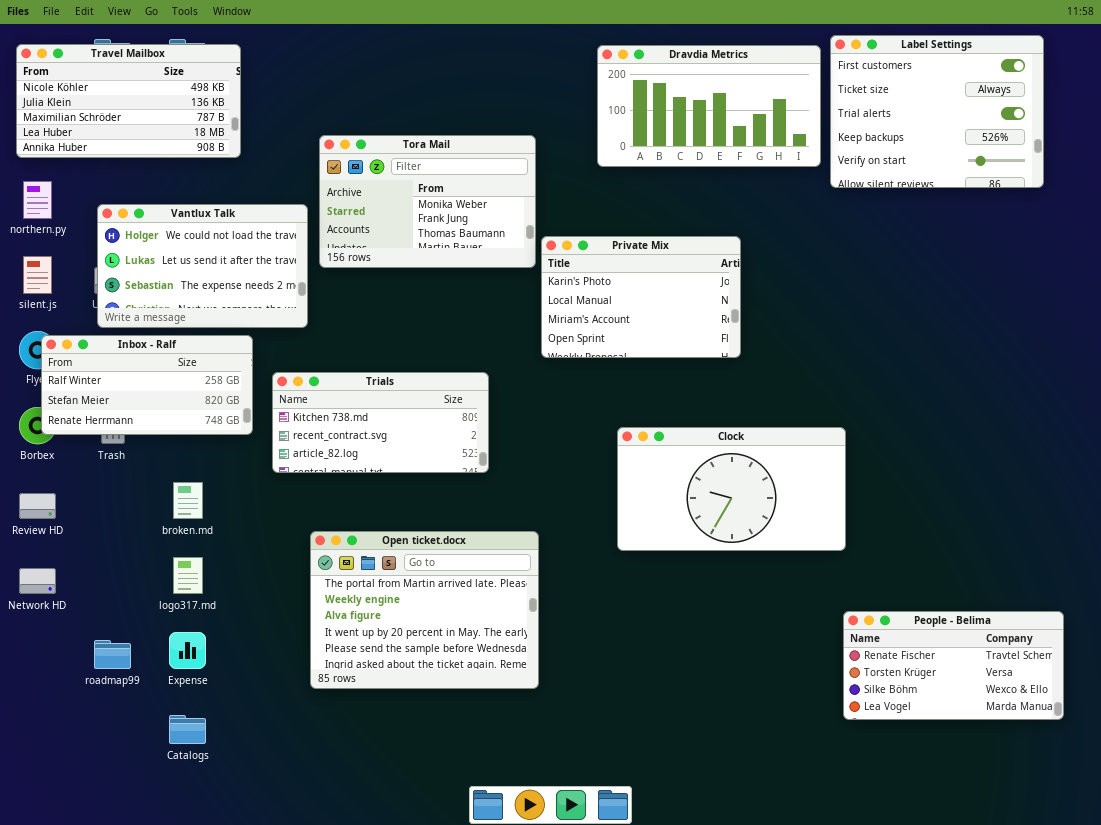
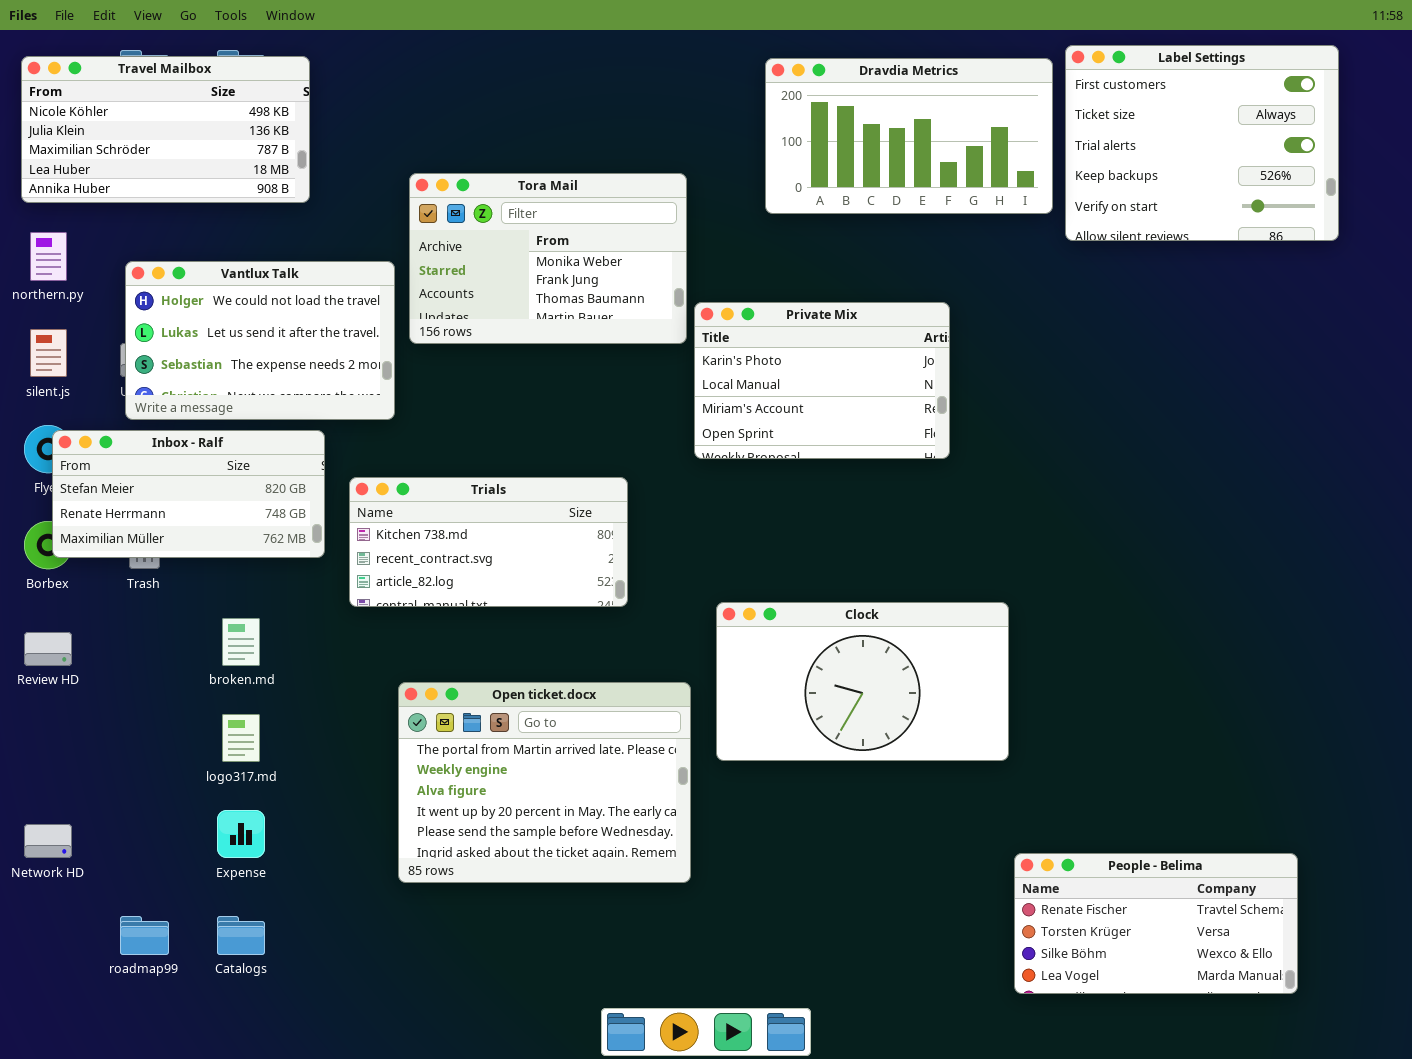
Inbox - Ralf: [41,335,253,435] -> [52,430,325,558], scrolled down 1 row
Clock: [617,427,846,551] -> [716,602,1009,761], moved
Network HD: [19,568,56,594] -> [24,824,72,858], moved
People - Belima: [843,611,1064,720] -> [1014,853,1298,994], moved
roadmap99: [94,640,131,669] -> [120,916,169,955], moved

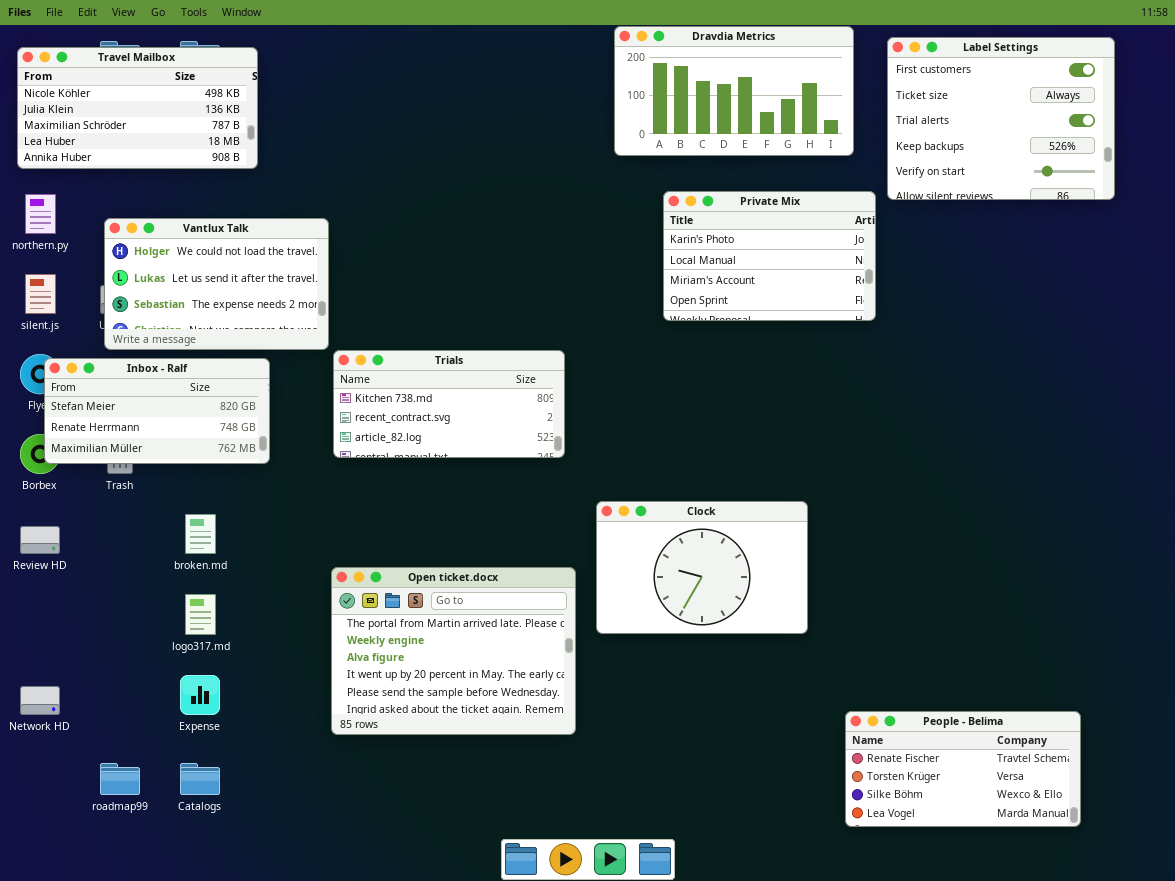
Dravdia Metrics: [765,58,1053,214] -> [614,26,854,156], moved
Tora Mail: [409,173,687,344] -> none, closed
Private Mix: [694,302,950,459] -> [663,191,876,321], moved
Trials: [349,477,628,607] -> [333,350,565,458], moved
Clock: [716,602,1009,761] -> [596,501,808,634], resized

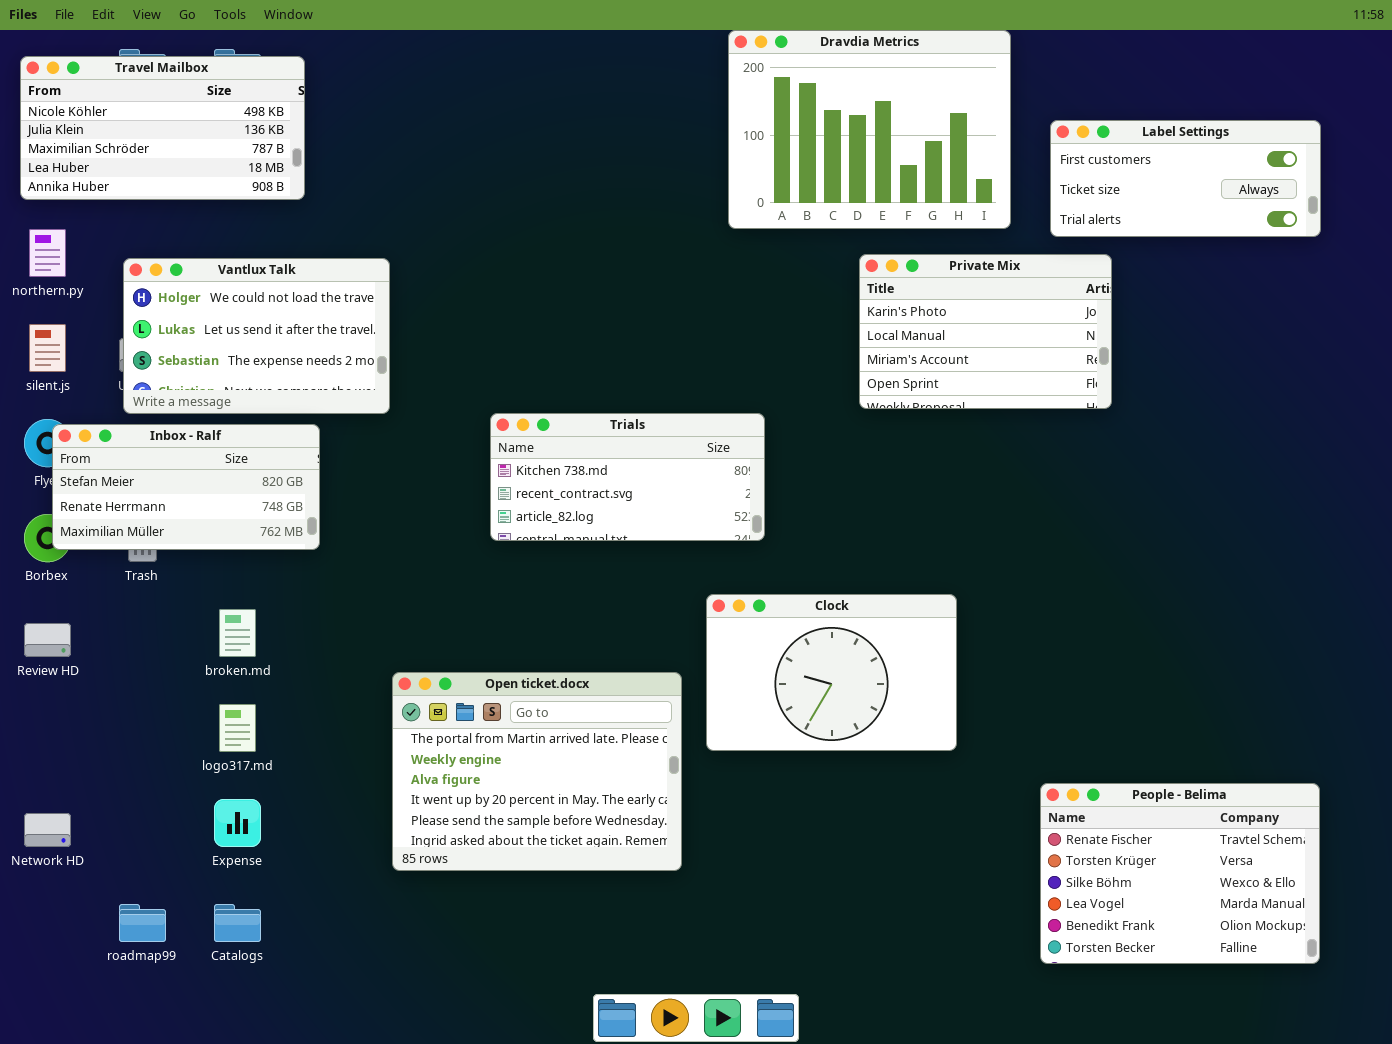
Dravdia Metrics: [614,26,854,156] -> [728,30,1011,229], resized
Label Settings: [887,37,1115,200] -> [1050,120,1321,237], resized
Private Mix: [663,191,876,321] -> [859,254,1112,409], moved
Trials: [333,350,565,458] -> [490,413,765,541], moved
People - Belima: [845,711,1081,827] -> [1040,783,1320,964], moved, resized

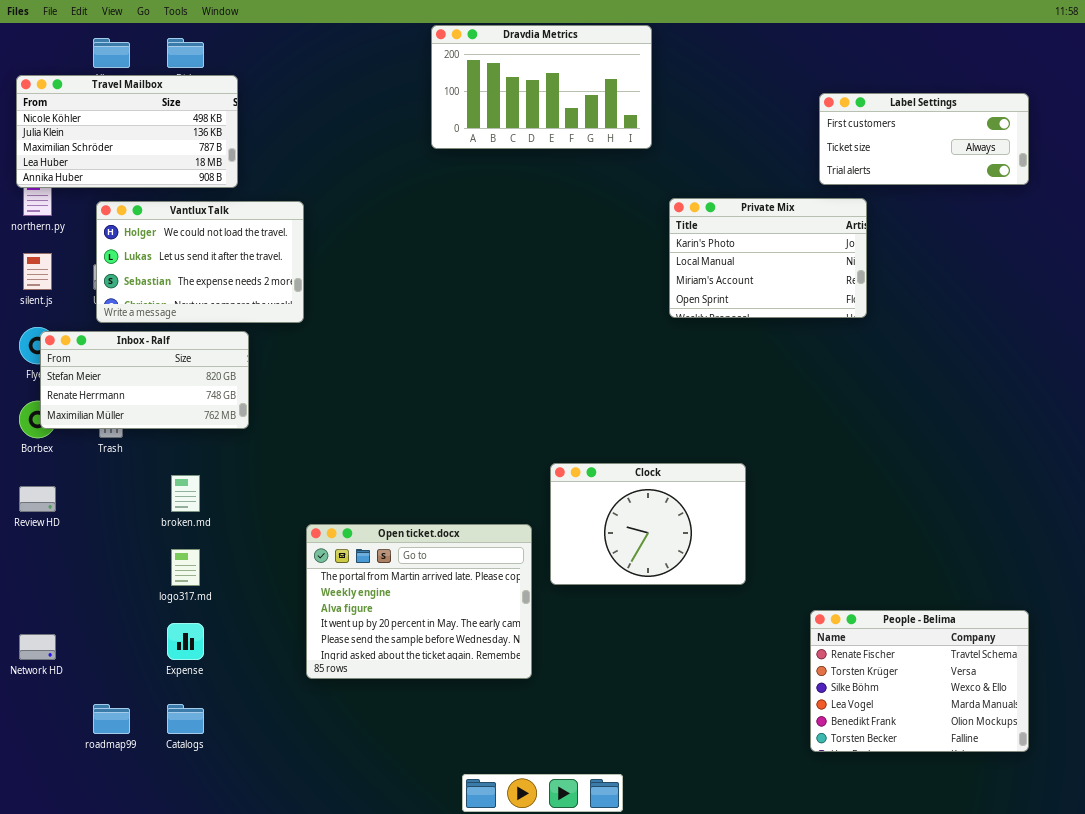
Dravdia Metrics: [728,30,1011,229] -> [431,25,652,149], moved, resized
Travel Mailbox: [20,56,305,200] -> [16,75,238,188], moved
Trials: [490,413,765,541] -> none, closed

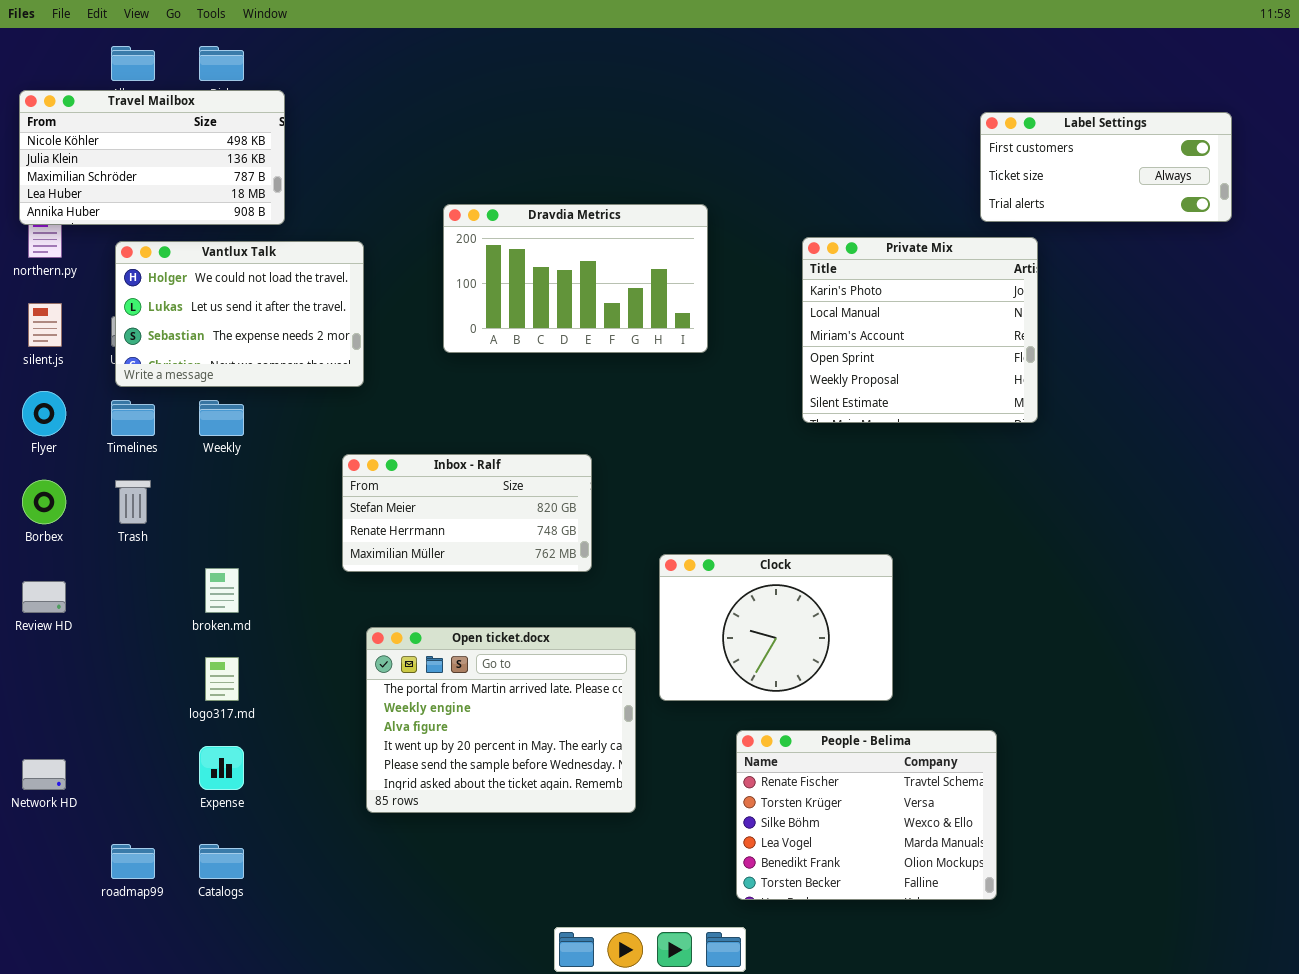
Dravdia Metrics: [431,25,652,149] -> [443,204,708,353], moved
Private Mix: [669,198,867,318] -> [802,237,1038,423], resized
Inbox - Ralf: [40,331,249,429] -> [342,454,592,572], moved
People - Belima: [810,610,1029,752] -> [736,730,997,900], moved

